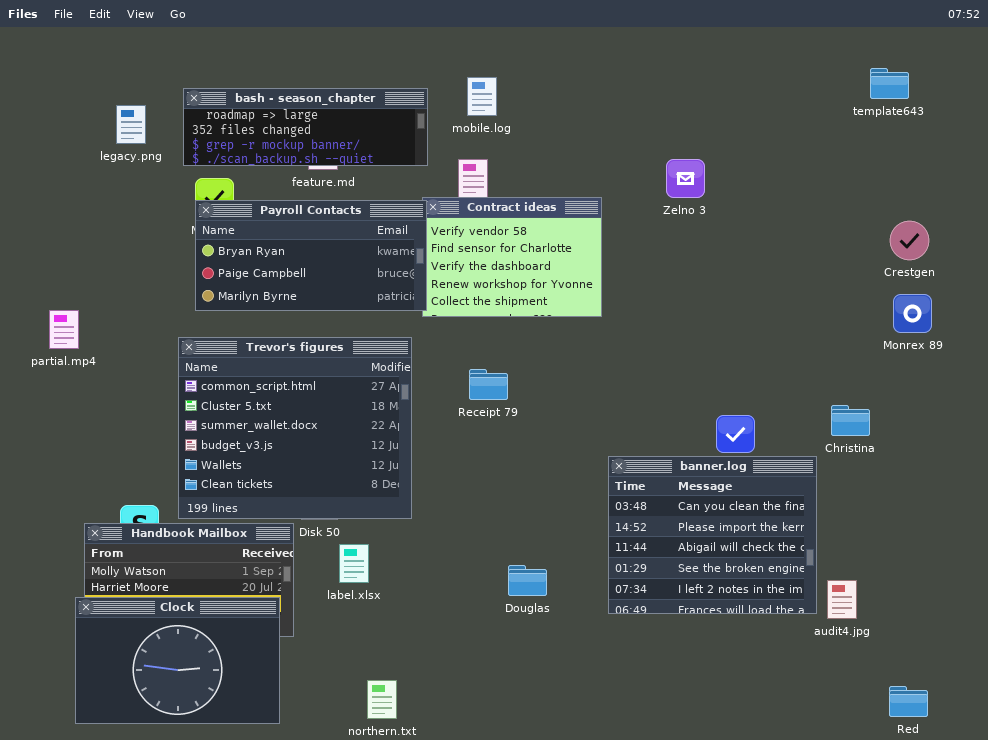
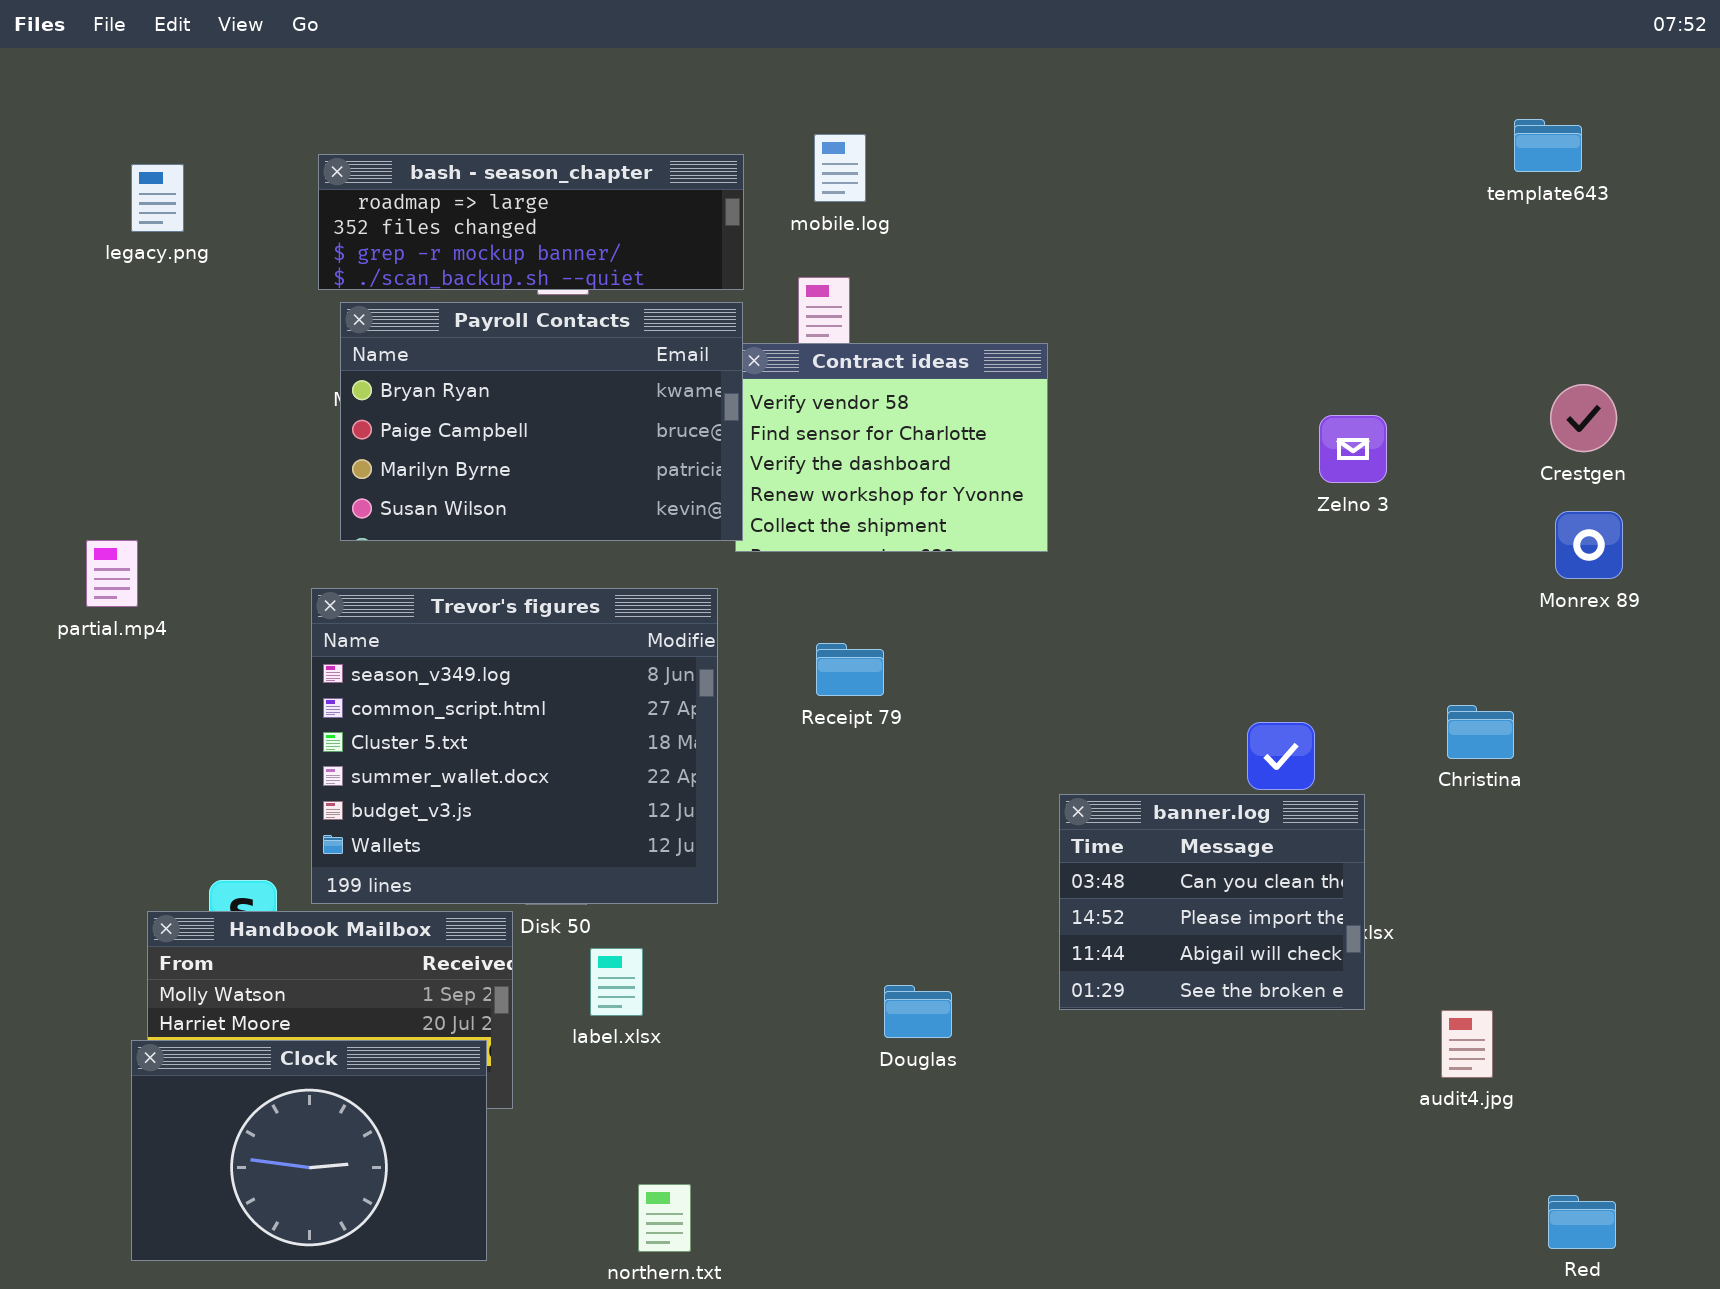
legacy.png: [116,105,146,144] -> [131,164,184,232], moved
Zelno 3: [666,159,705,198] -> [1319,415,1387,483], moved
Payroll Contacts: [195,200,427,311] -> [340,302,743,541], resized
Trevor's figures: [178,337,412,519] -> [311,588,718,904], scrolled up 1 row
banner.log: [608,456,817,614] -> [1059,794,1365,1010], resized

